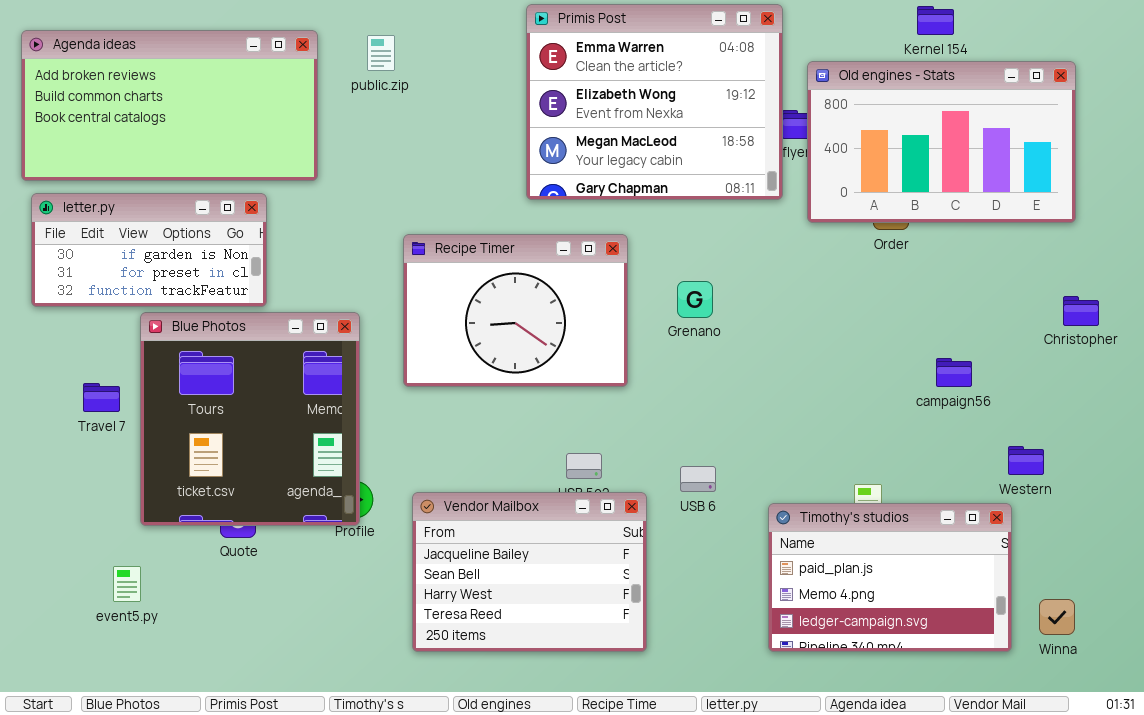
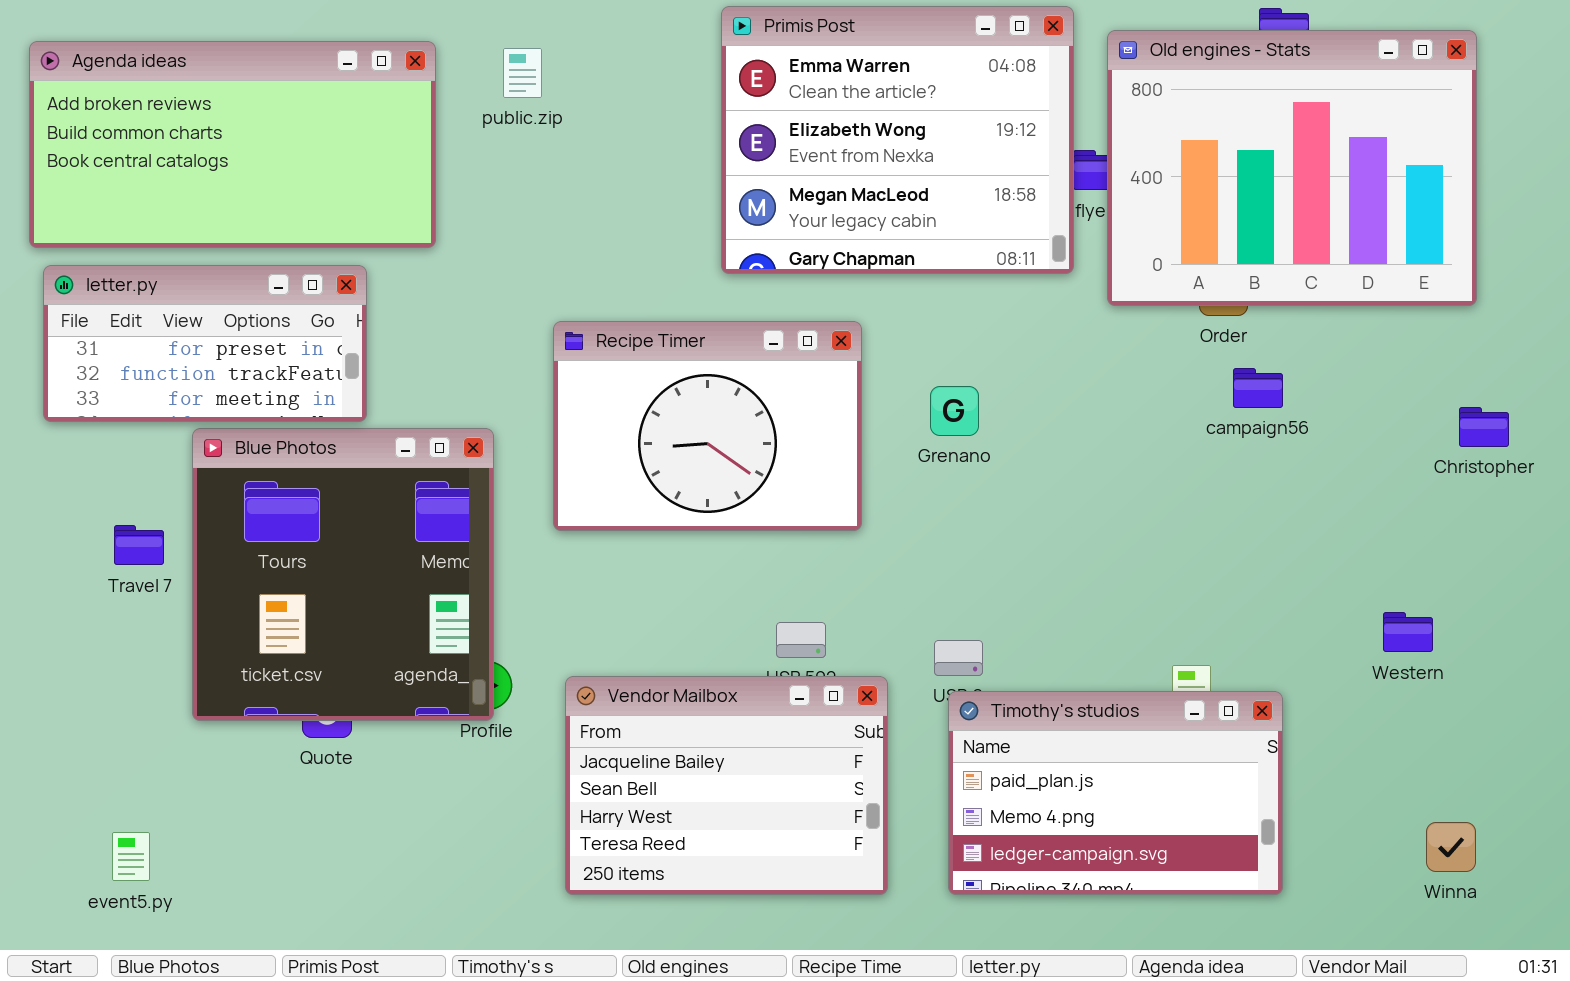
Old engines - Stats: [807,61,1076,223] -> [1107,30,1477,306], resized
letter.py: [31,193,267,307] -> [43,265,367,422], scrolled down 1 row
campaign56: [936,358,972,387] -> [1233,368,1283,408], moved
Timothy's studios: [768,503,1012,652] -> [948,691,1283,895], moved
event5.py: [113,566,141,602] -> [112,832,150,881], moved

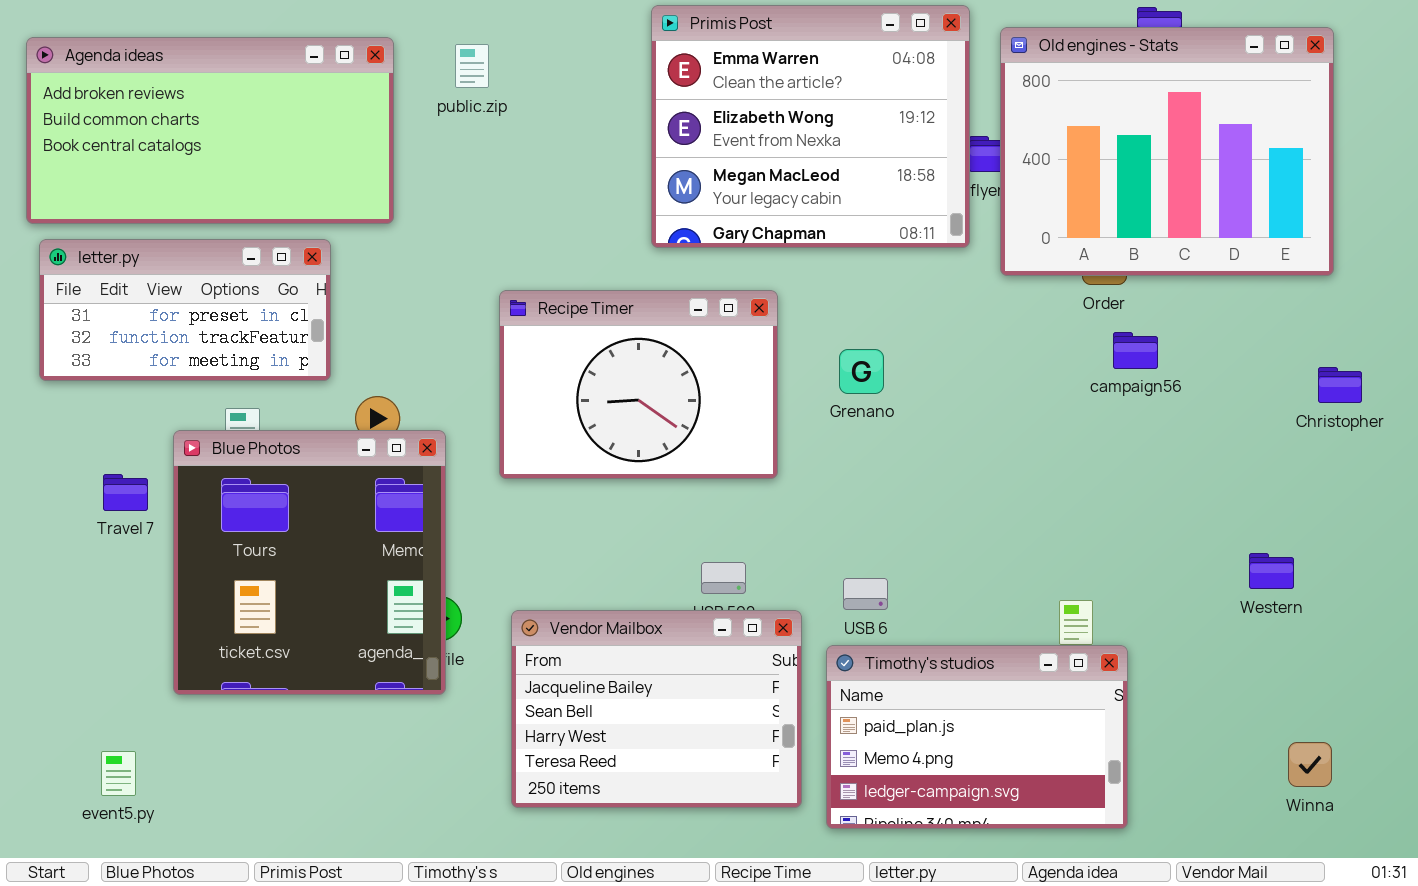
Blue Photos: [192,428,494,721] -> [173,430,446,695], moved
Timothy's studios: [948,691,1283,895] -> [826,645,1128,829], moved

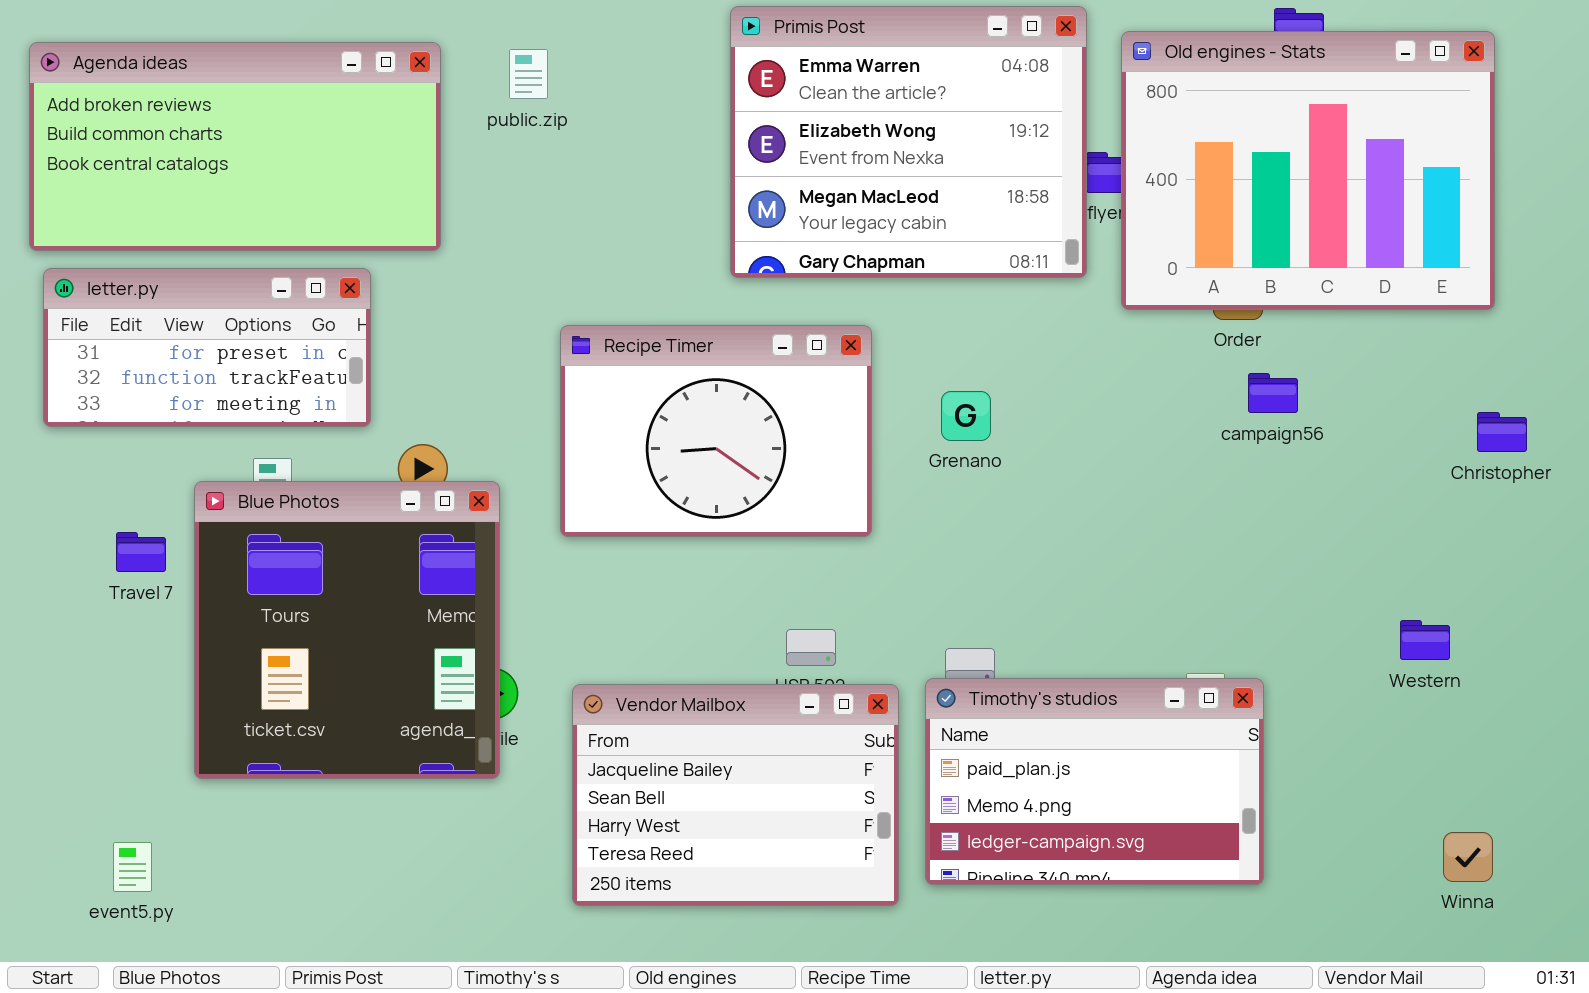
Timothy's studios: [826,645,1128,829] -> [925,678,1264,885], moved

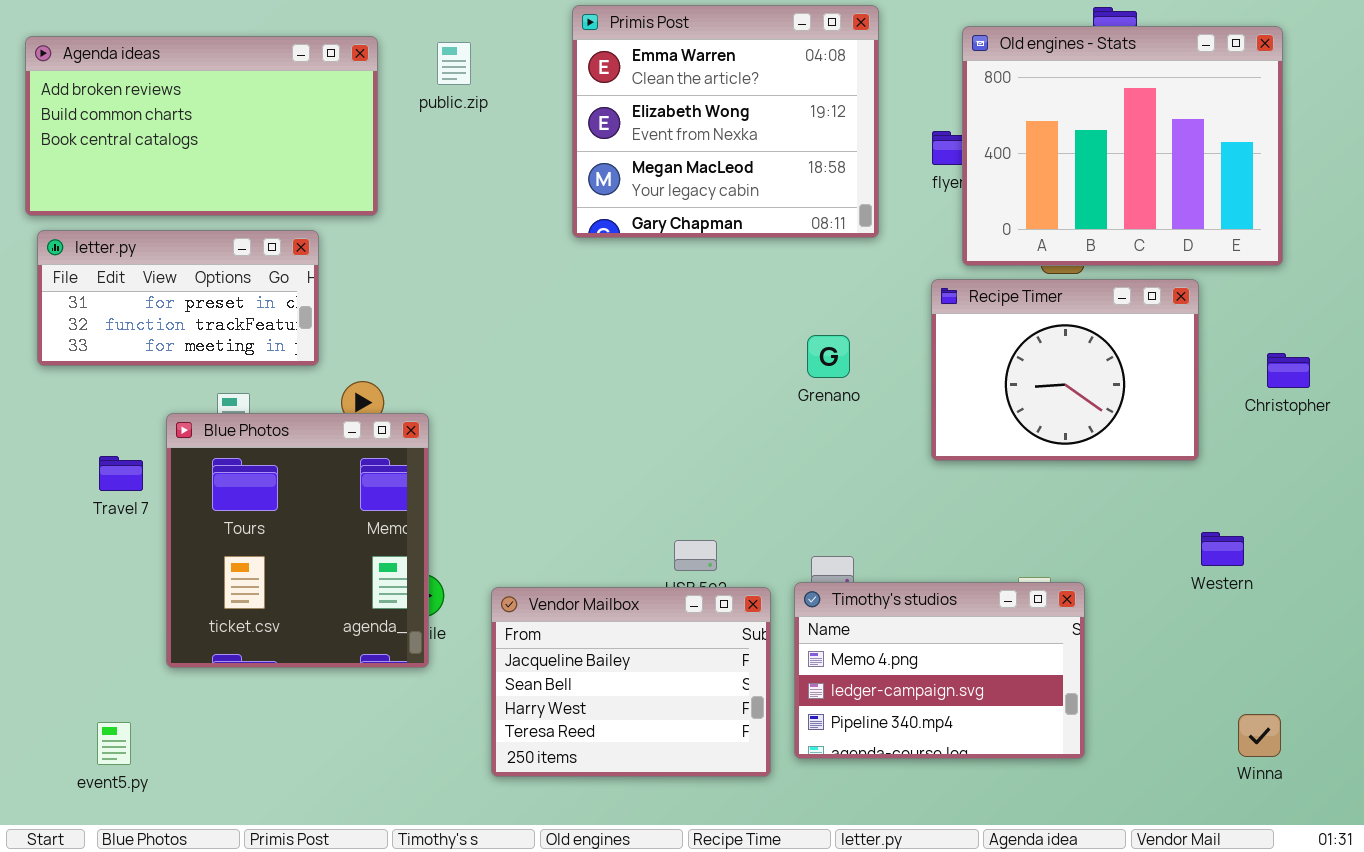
Primis Post: [730,6,1087,278] -> [572,5,879,238], moved
Recipe Timer: [560,325,872,537] -> [931,279,1199,461], moved
Timothy's studios: [925,678,1264,885] -> [794,582,1085,759], scrolled down 1 row

